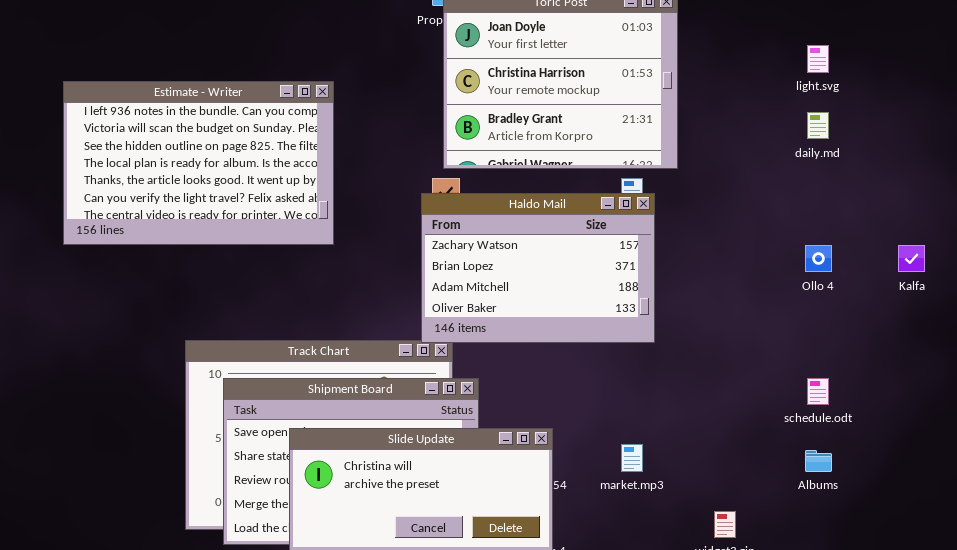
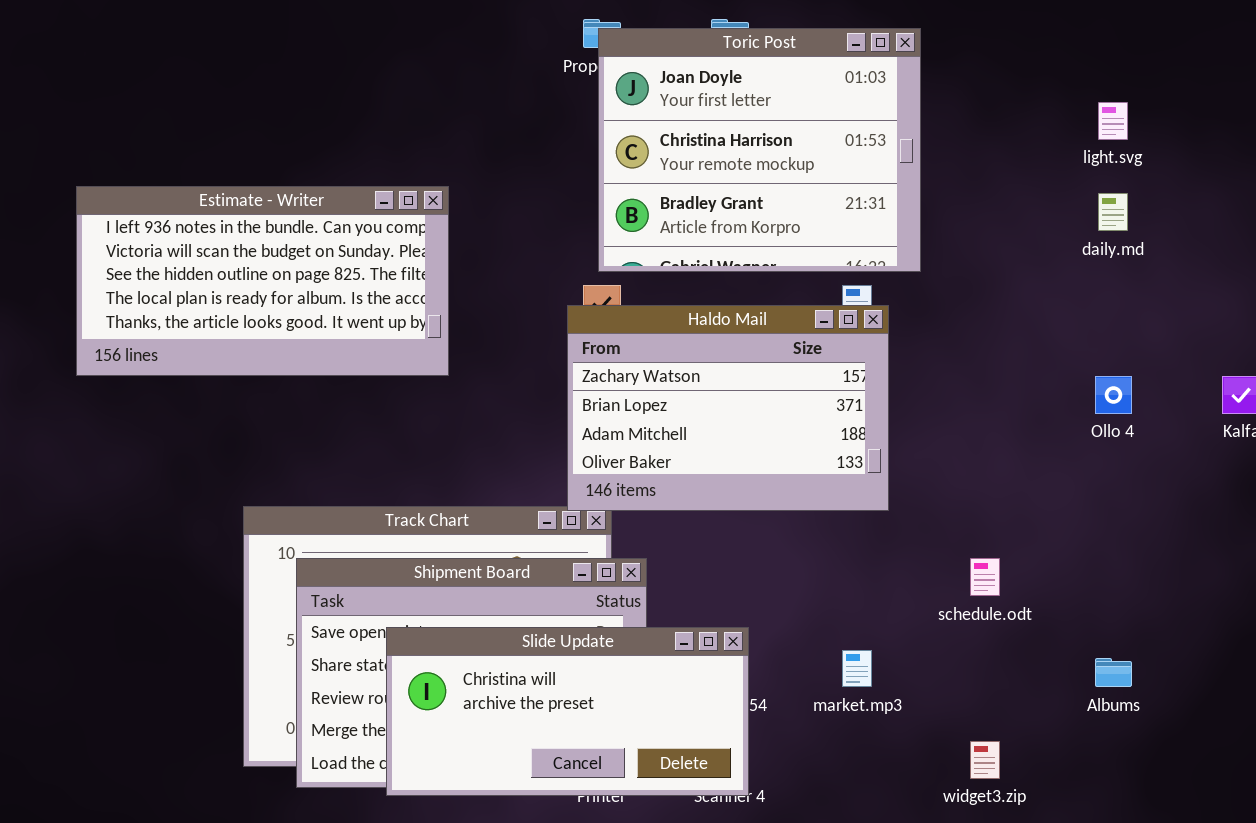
Estimate - Writer: [63,81,334,245] -> [76,186,449,376], resized
schedule.odt: [807,378,829,405] -> [970,558,1000,596], moved

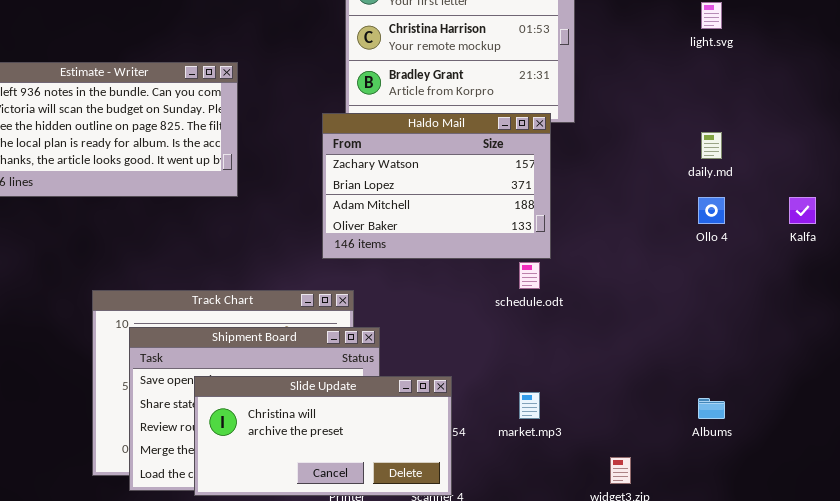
daily.md: [1098,193,1128,231] -> [701,132,722,159], moved
Haldo Mail: [567,305,889,511] -> [322,113,551,259], moved
schedule.odt: [970,558,1000,596] -> [519,262,540,289], moved

